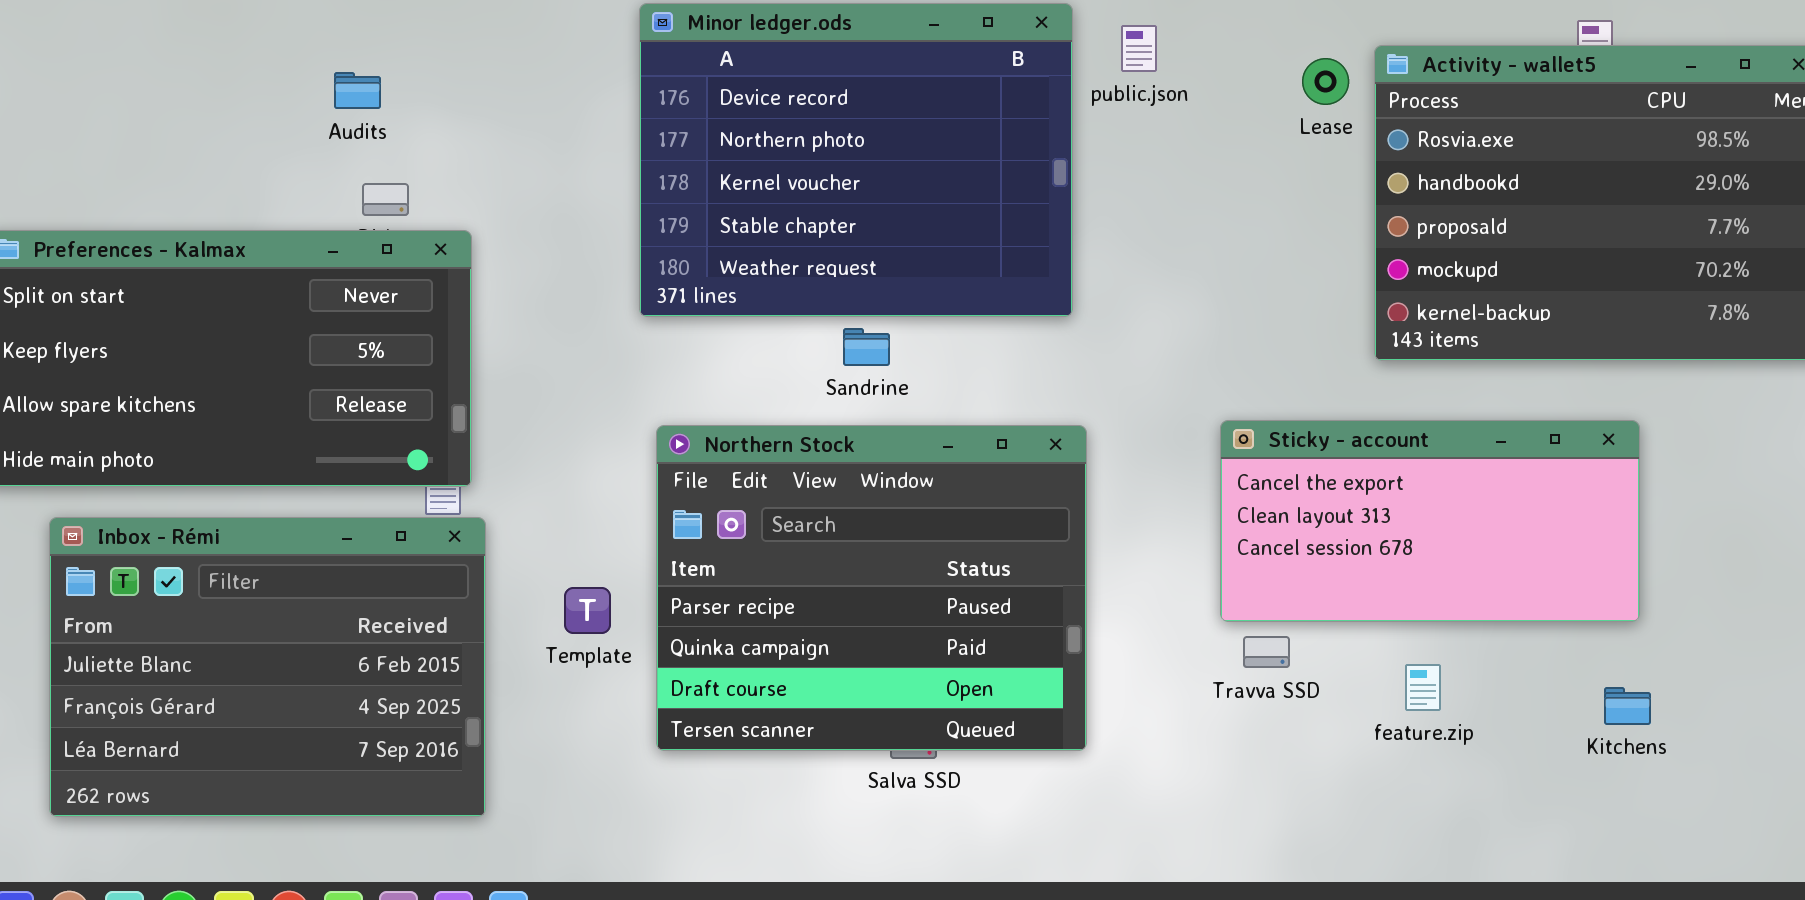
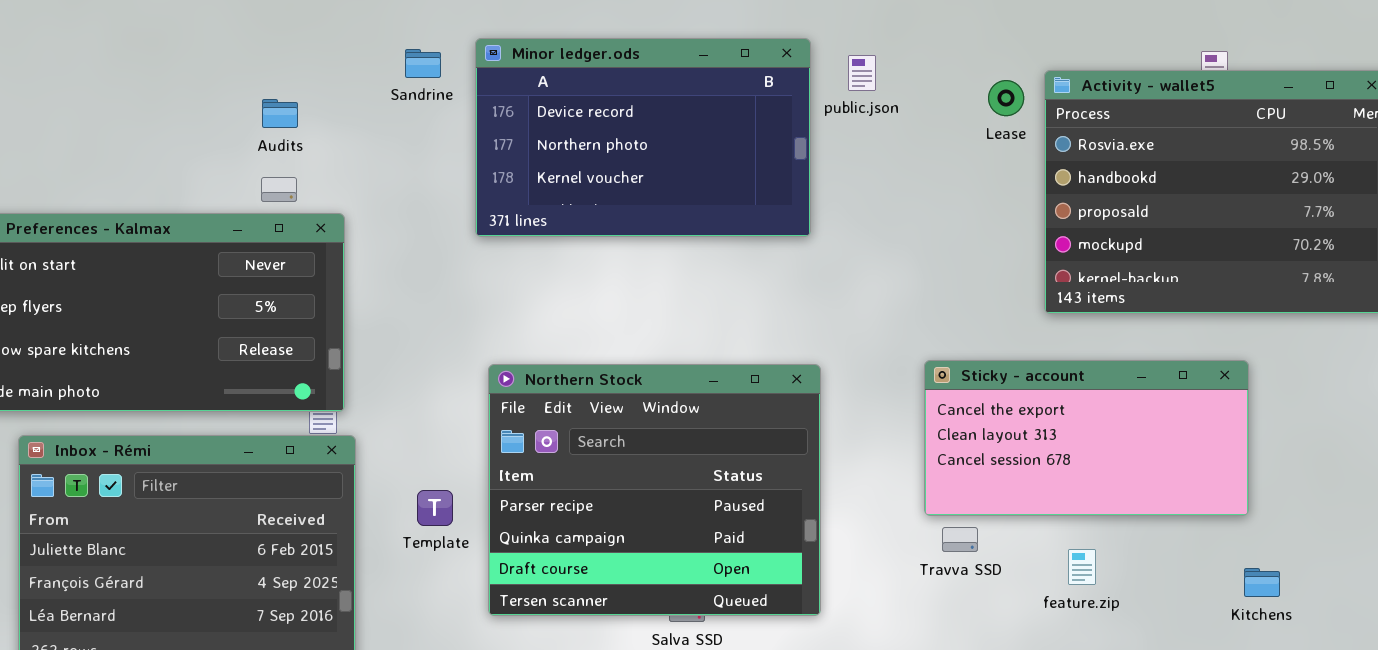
Minor ledger.ods: [639,3,1073,317] -> [475,38,811,237], resized
Audits: [334,72,381,109] -> [262,99,298,128], moved
Sandrine: [843,328,890,366] -> [405,49,441,78], moved
Kitchens: [1604,687,1651,725] -> [1244,568,1280,597], moved

